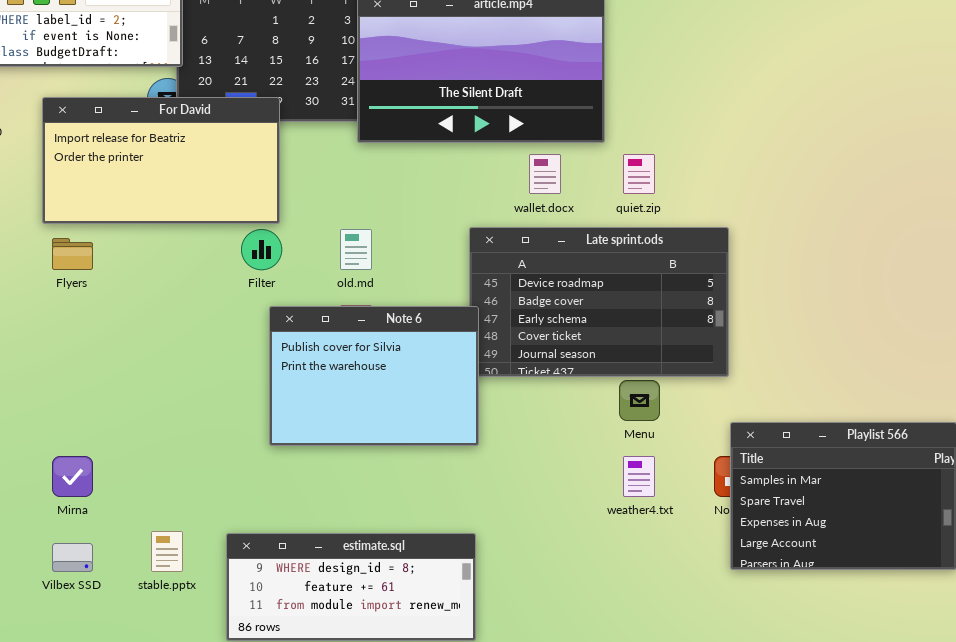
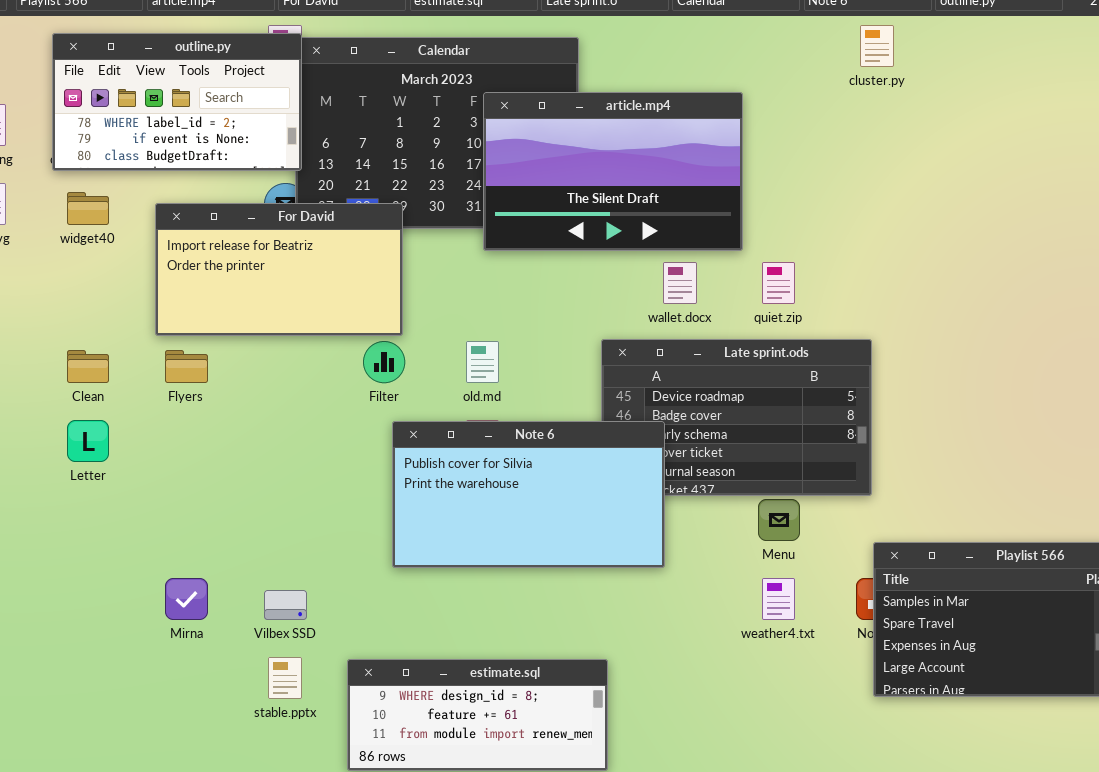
Note 6: [269,306,479,446] -> [392,421,665,568], resized
Vilbex SSD: [52,543,93,572] -> [264,590,307,620], moved

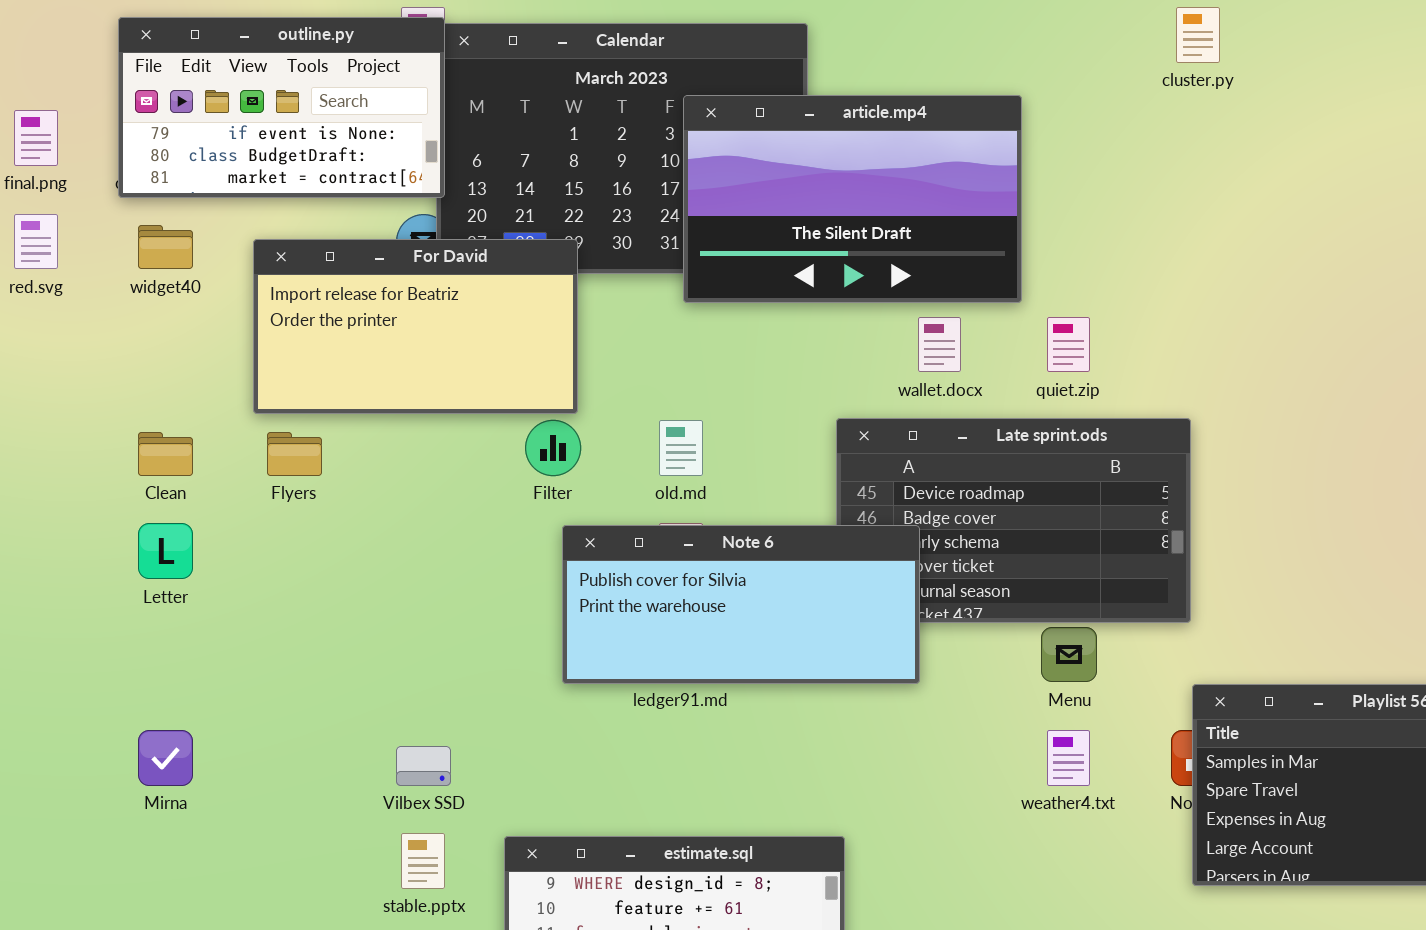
outline.py: [52,33,302,171] -> [118,17,445,198], scrolled down 1 row
Note 6: [392,421,665,568] -> [562,525,920,684], resized
Mirna: [165,578,208,620] -> [138,730,193,786], moved

